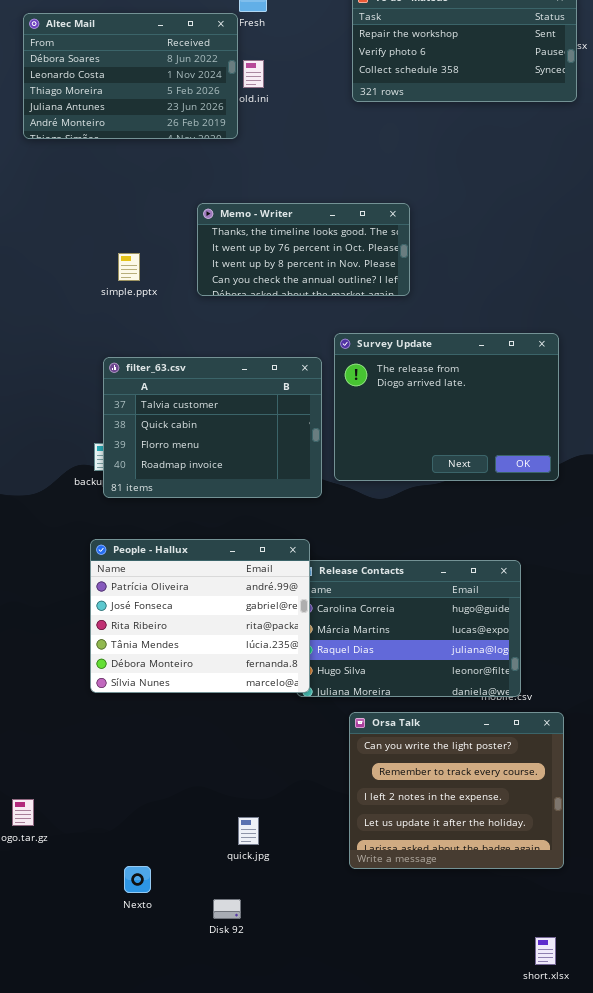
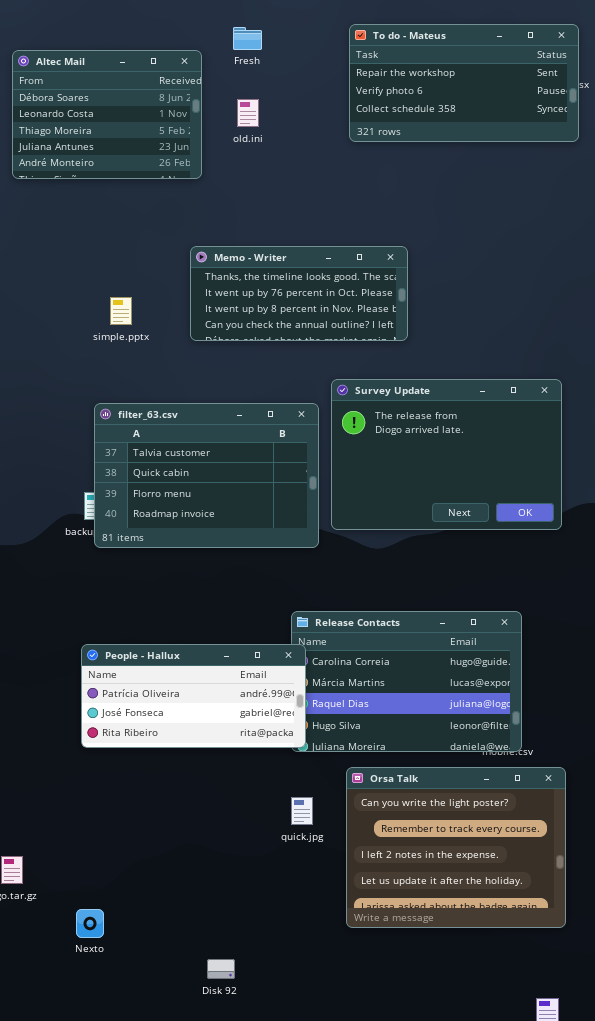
Altec Mail: [23,13,238,139] -> [12,50,202,179], resized
People - Hallux: [90,539,310,693] -> [81,644,306,748], resized
quick.jpg: [238,817,259,845] -> [291,797,313,825], moved
Nexto: [124,866,151,893] -> [76,909,104,938], moved

